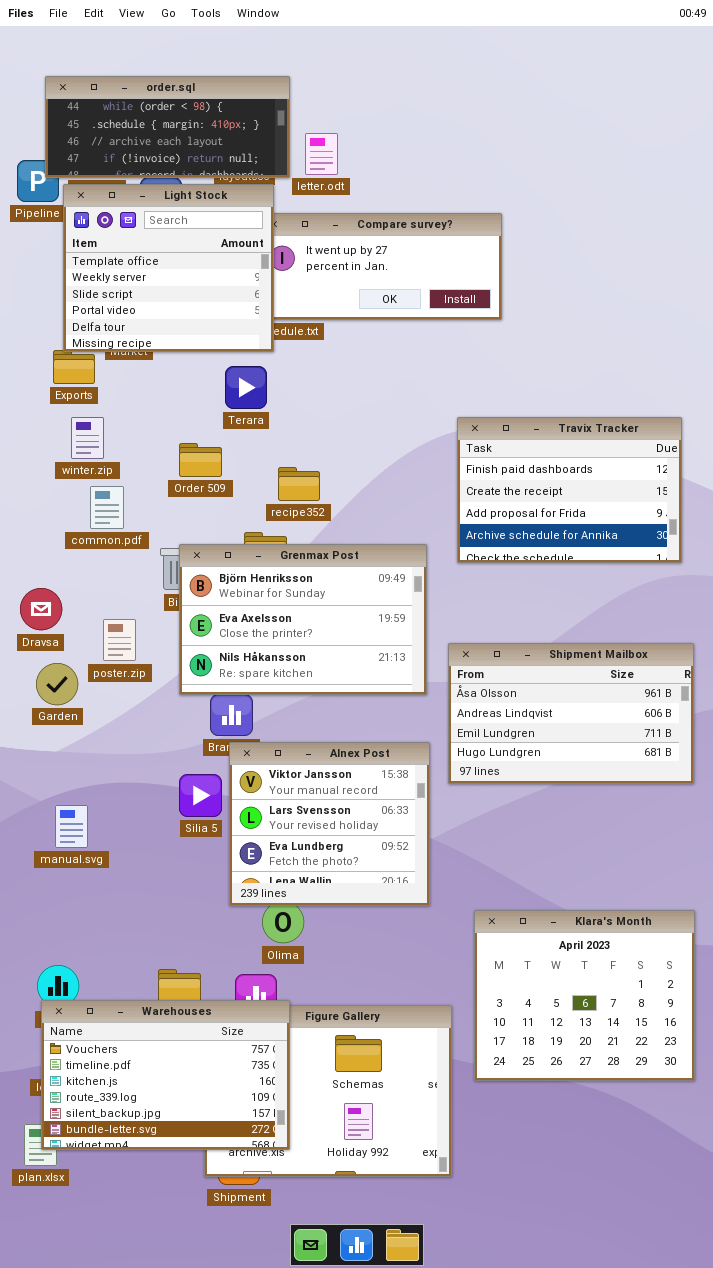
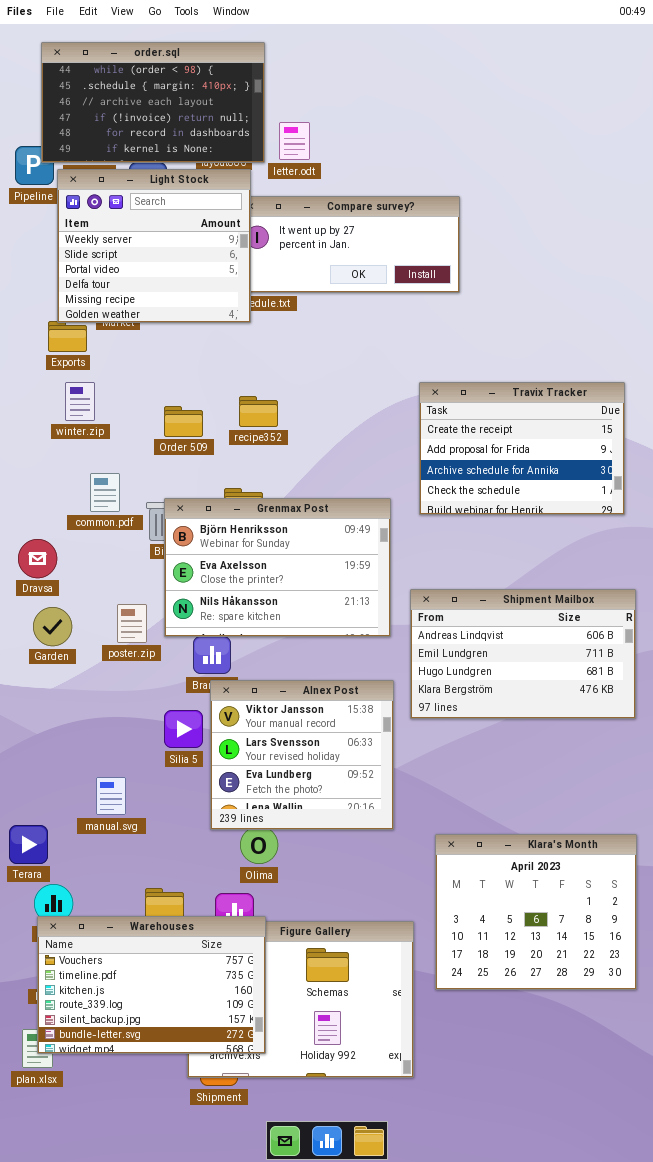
order.sql: [45,76,290,178] -> [41,42,265,163], resized
Light Stock: [63,184,274,352] -> [57,169,251,323], scrolled down 1 row
Terara: [225,366,267,409] -> [9,825,48,864], moved
Travix Tracker: [457,417,682,563] -> [419,382,625,515], scrolled down 1 row
recipe352: [278,467,320,501] -> [239,396,278,427], moved
common.pdf: [90,486,124,529] -> [90,473,120,512], moved
poster.zip: [103,619,136,661] -> [117,604,147,643], moved
Shipment Mailbox: [448,643,694,784] -> [410,589,636,719], scrolled down 1 row
manual.svg: [55,805,88,848] -> [96,777,126,815], moved

